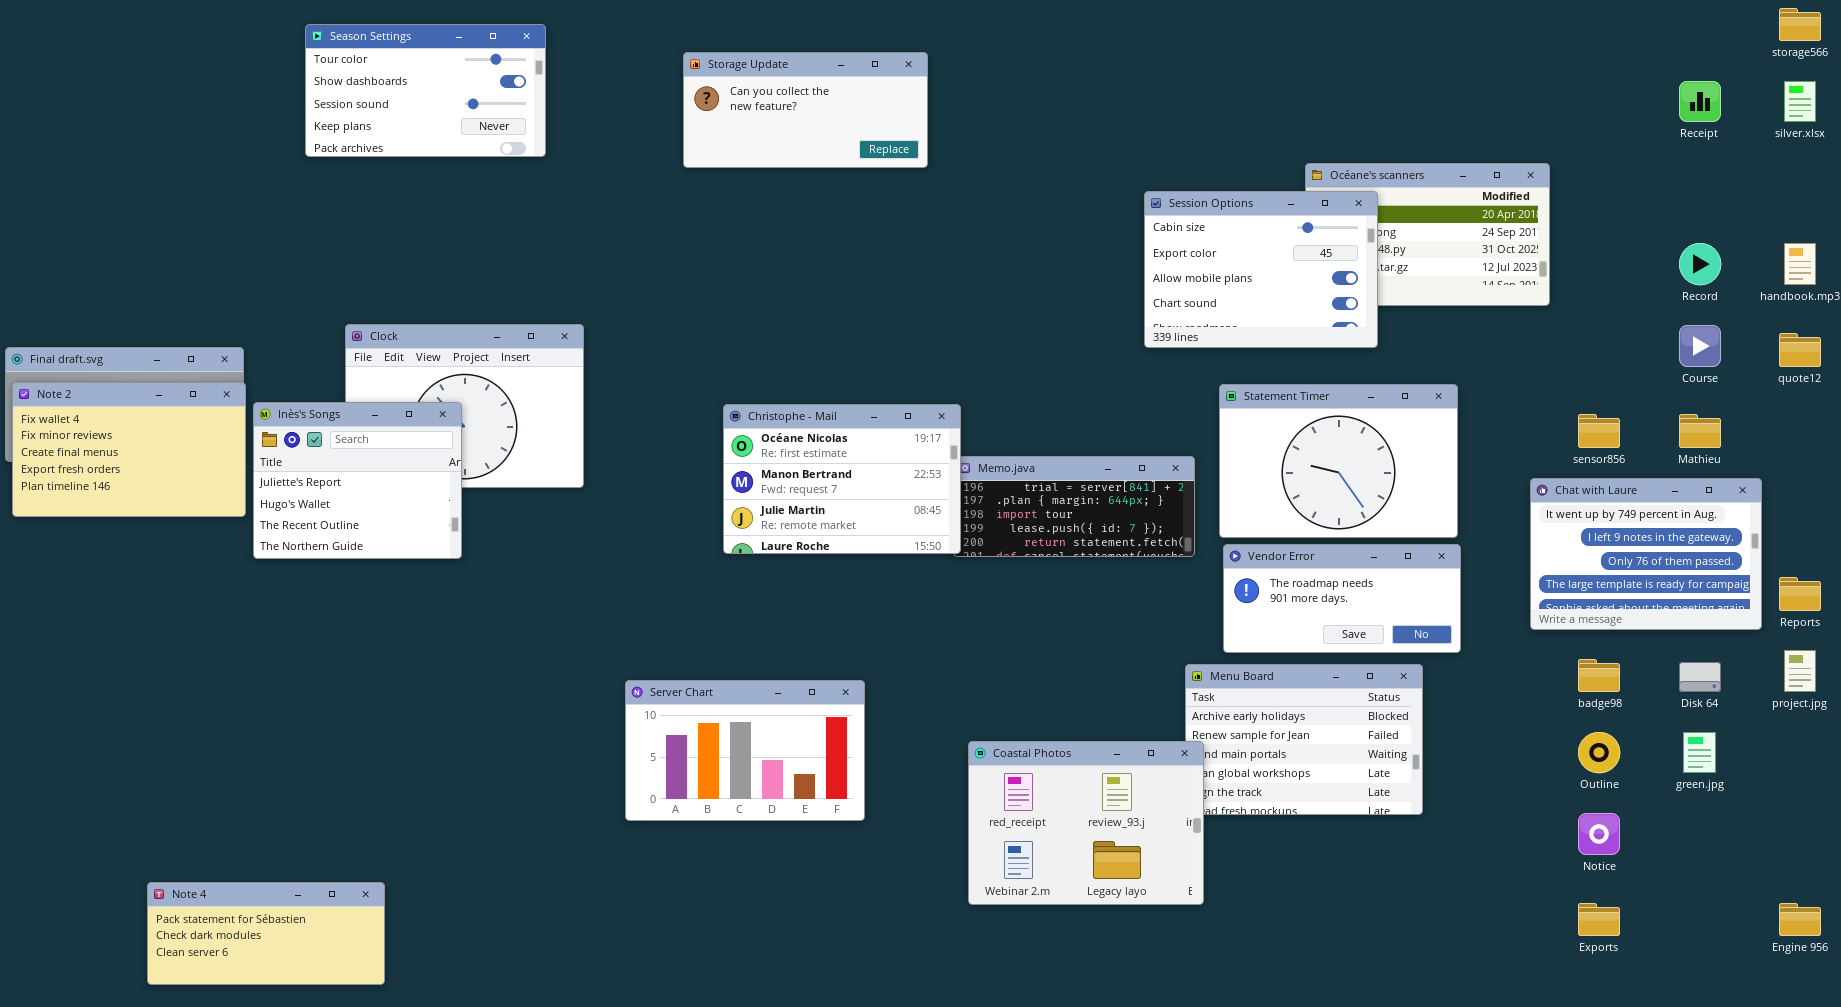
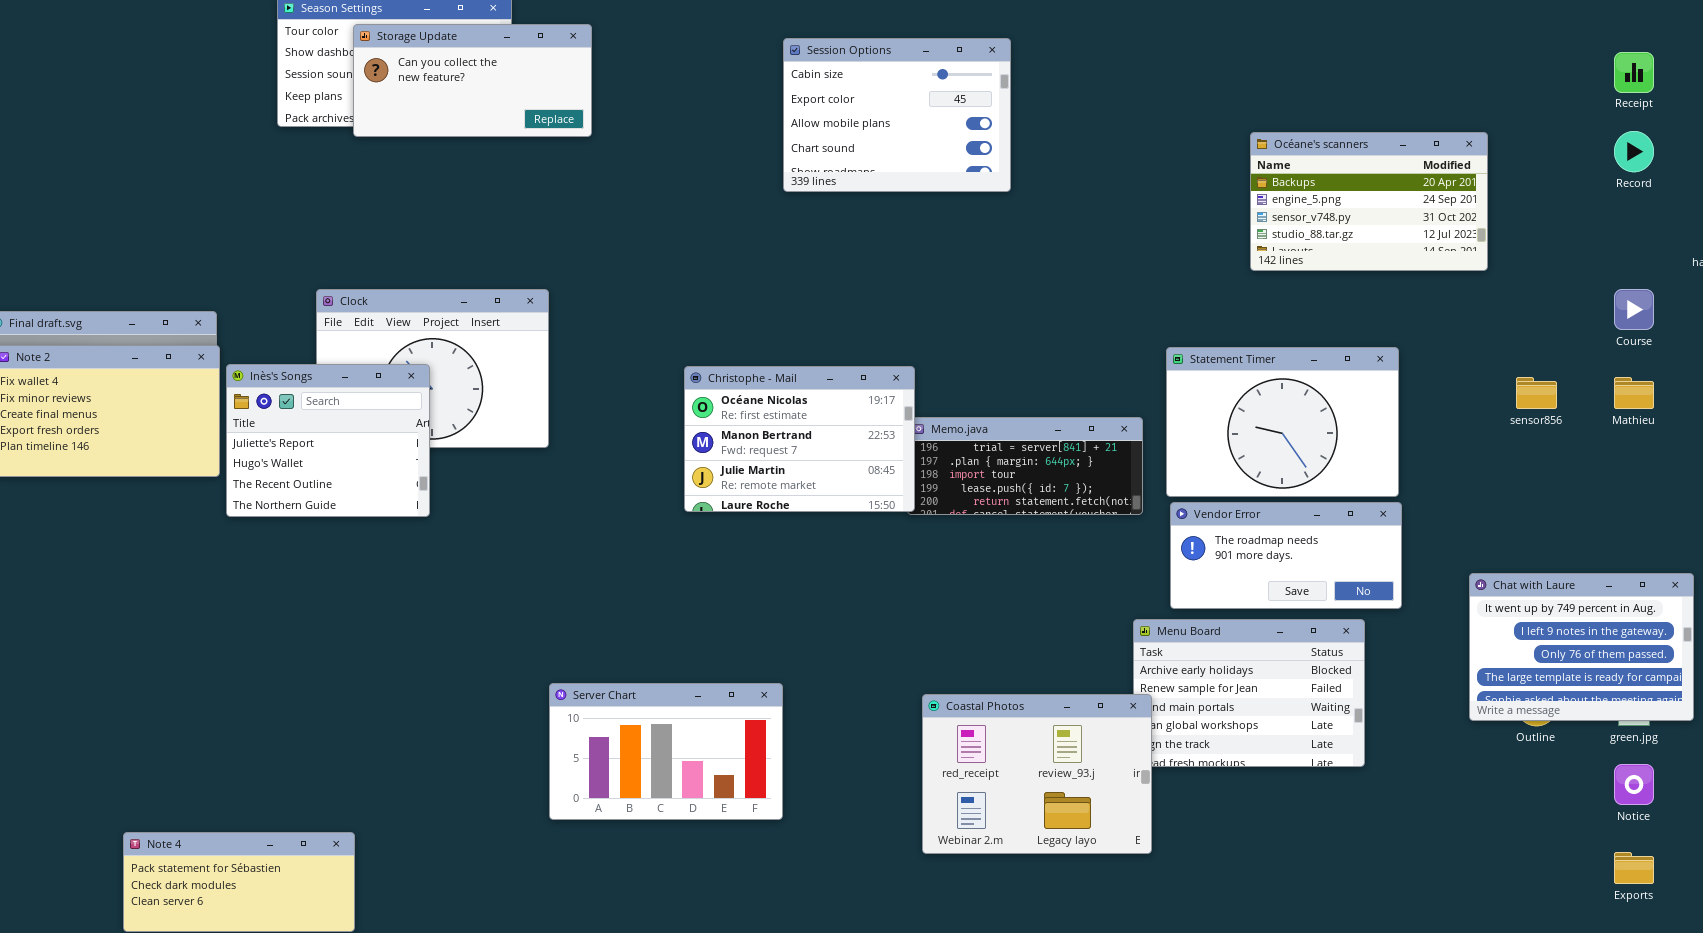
Storage Update: [683,52,928,168] -> [353,24,592,137], moved
Session Options: [1144,191,1378,348] -> [783,38,1011,192], moved
Record: [1679,243,1721,285] -> [1614,131,1654,172], moved
Chat with Laure: [1530,478,1762,630] -> [1469,573,1694,721], moved
Server Chart: [625,680,865,821] -> [549,683,783,820], moved
Notice: [1578,813,1620,855] -> [1614,764,1654,805], moved
Exports: [1578,903,1620,936] -> [1614,852,1654,884], moved

